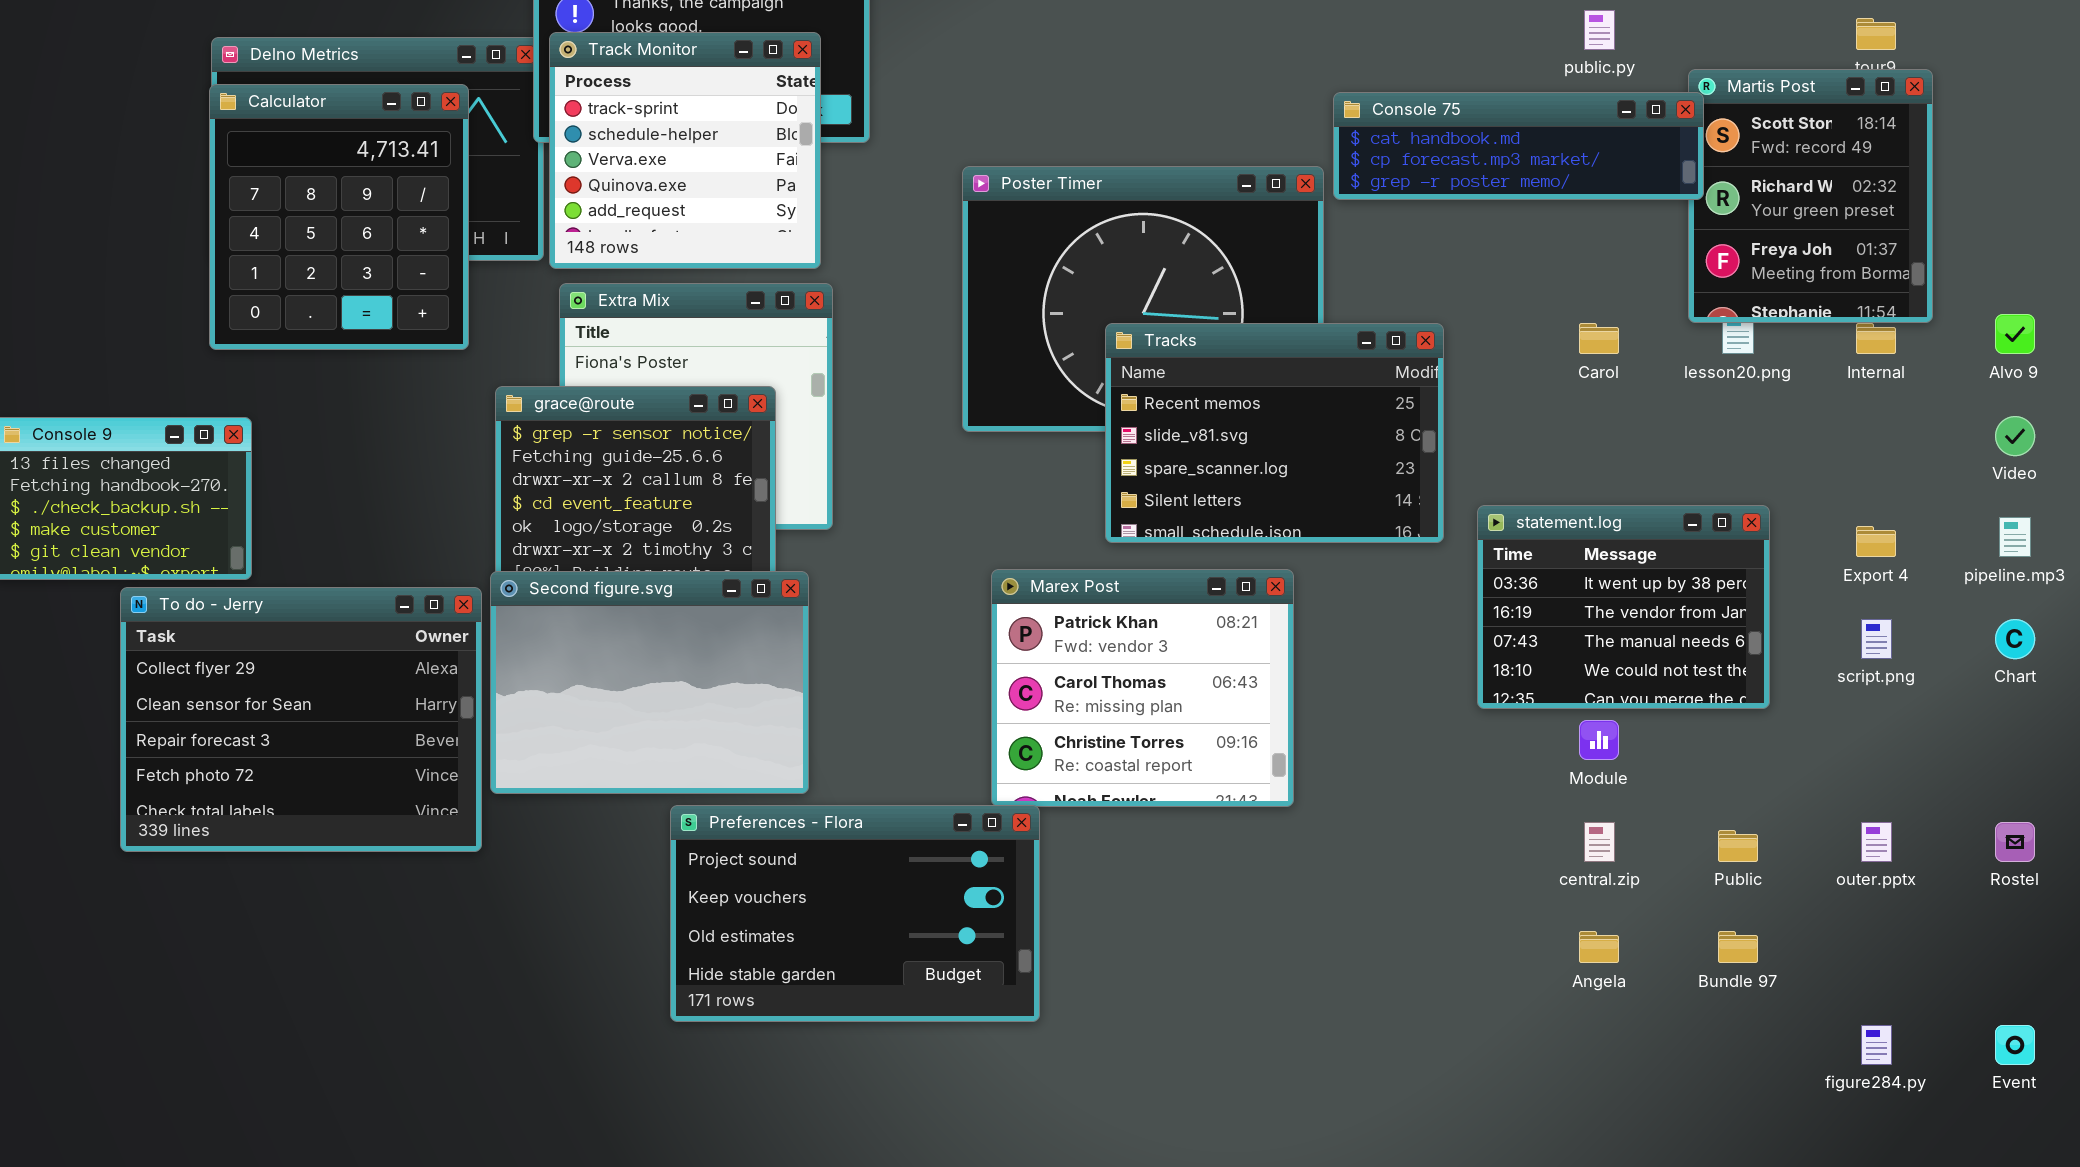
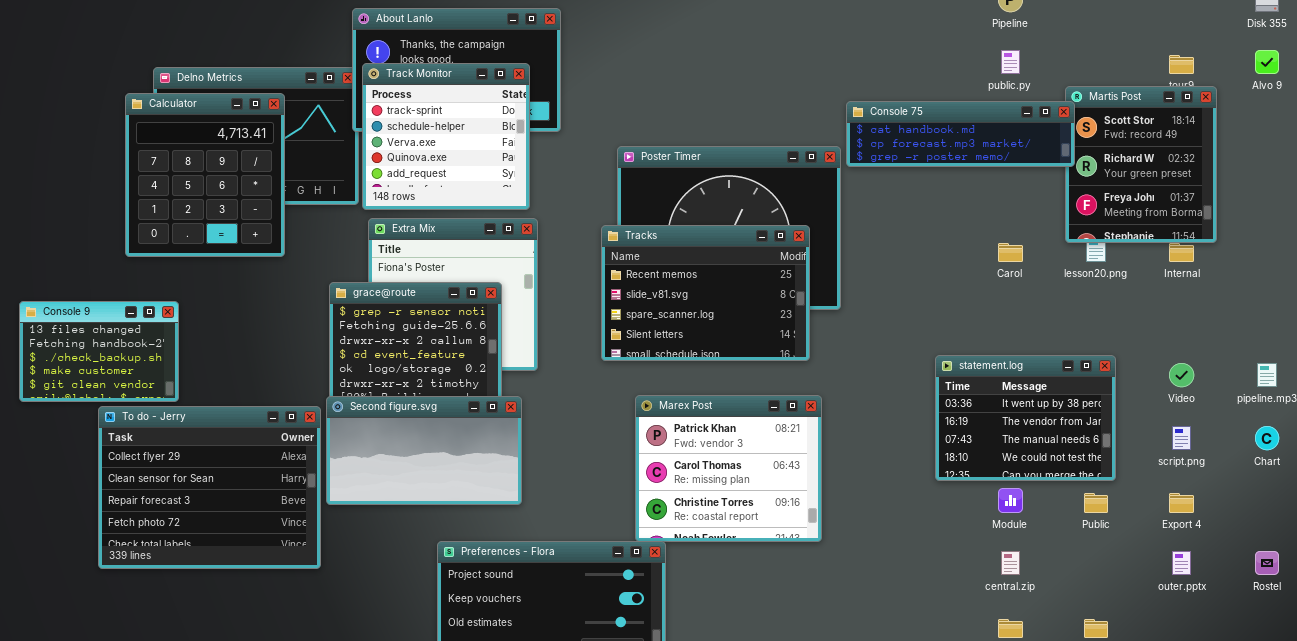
Calculator: [209,84,469,350] -> [125,93,285,257], moved
Alvo 9: [1995,314,2035,354] -> [1255,50,1279,74], moved
Tracks: [1105,323,1444,543] -> [601,225,810,361], moved
Video: [1995,416,2035,456] -> [1169,363,1194,387], moved
Export 4: [1856,526,1896,557] -> [1169,493,1194,513], moved
Second figure.svg: [490,571,809,794] -> [326,396,522,505], resized
Public: [1718,830,1758,862] -> [1084,493,1108,513], moved

